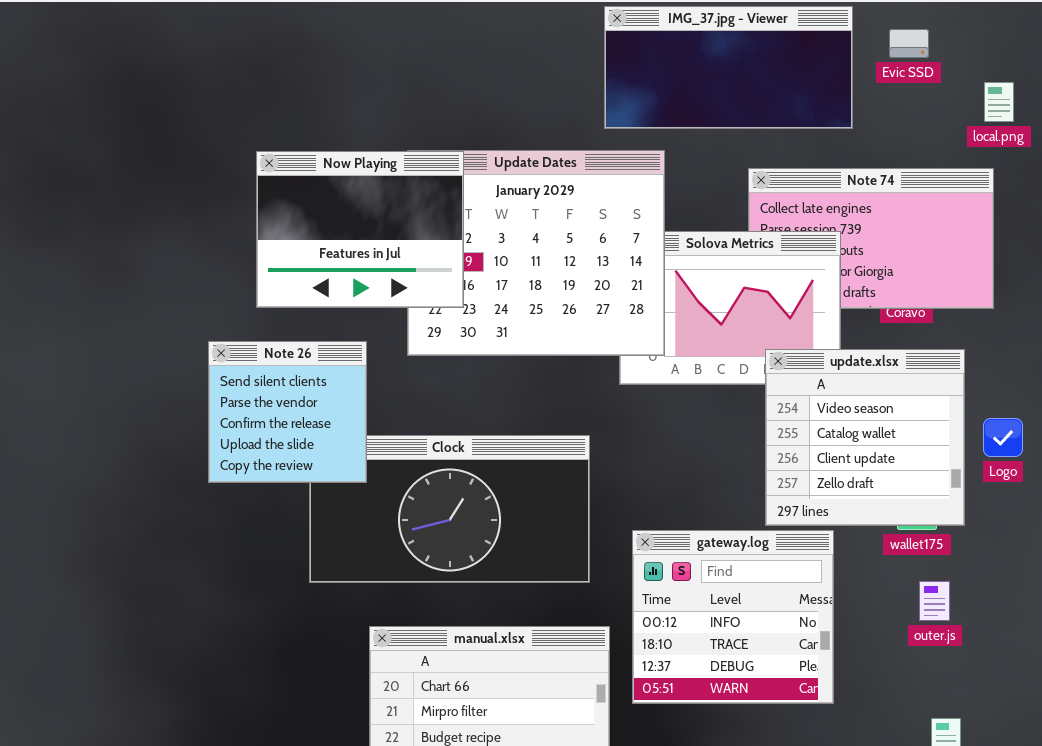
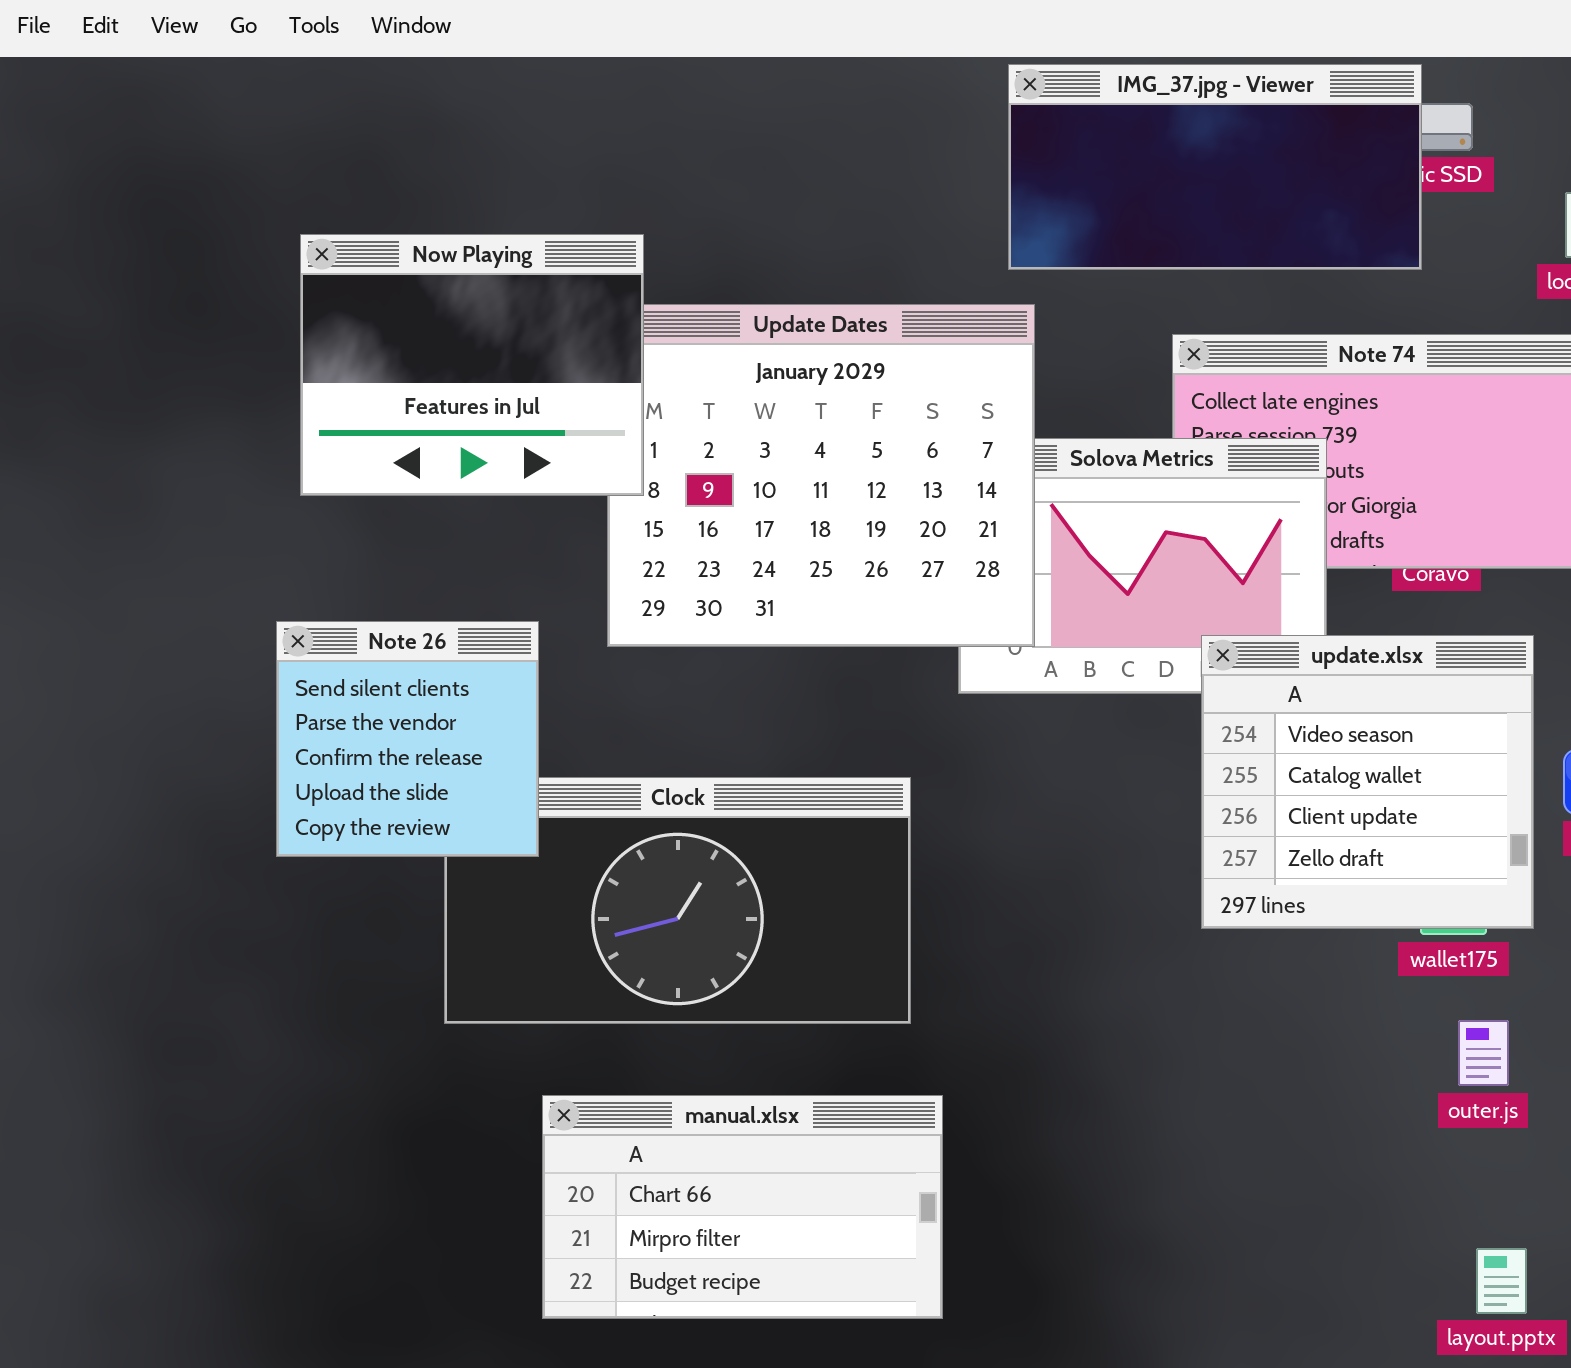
IMG_37.jpg - Viewer: [604,6,853,129] -> [1008,64,1422,270], moved
Now Playing: [256,151,464,308] -> [300,234,644,496], moved
gateway.log: [632,530,834,704] -> none, closed

